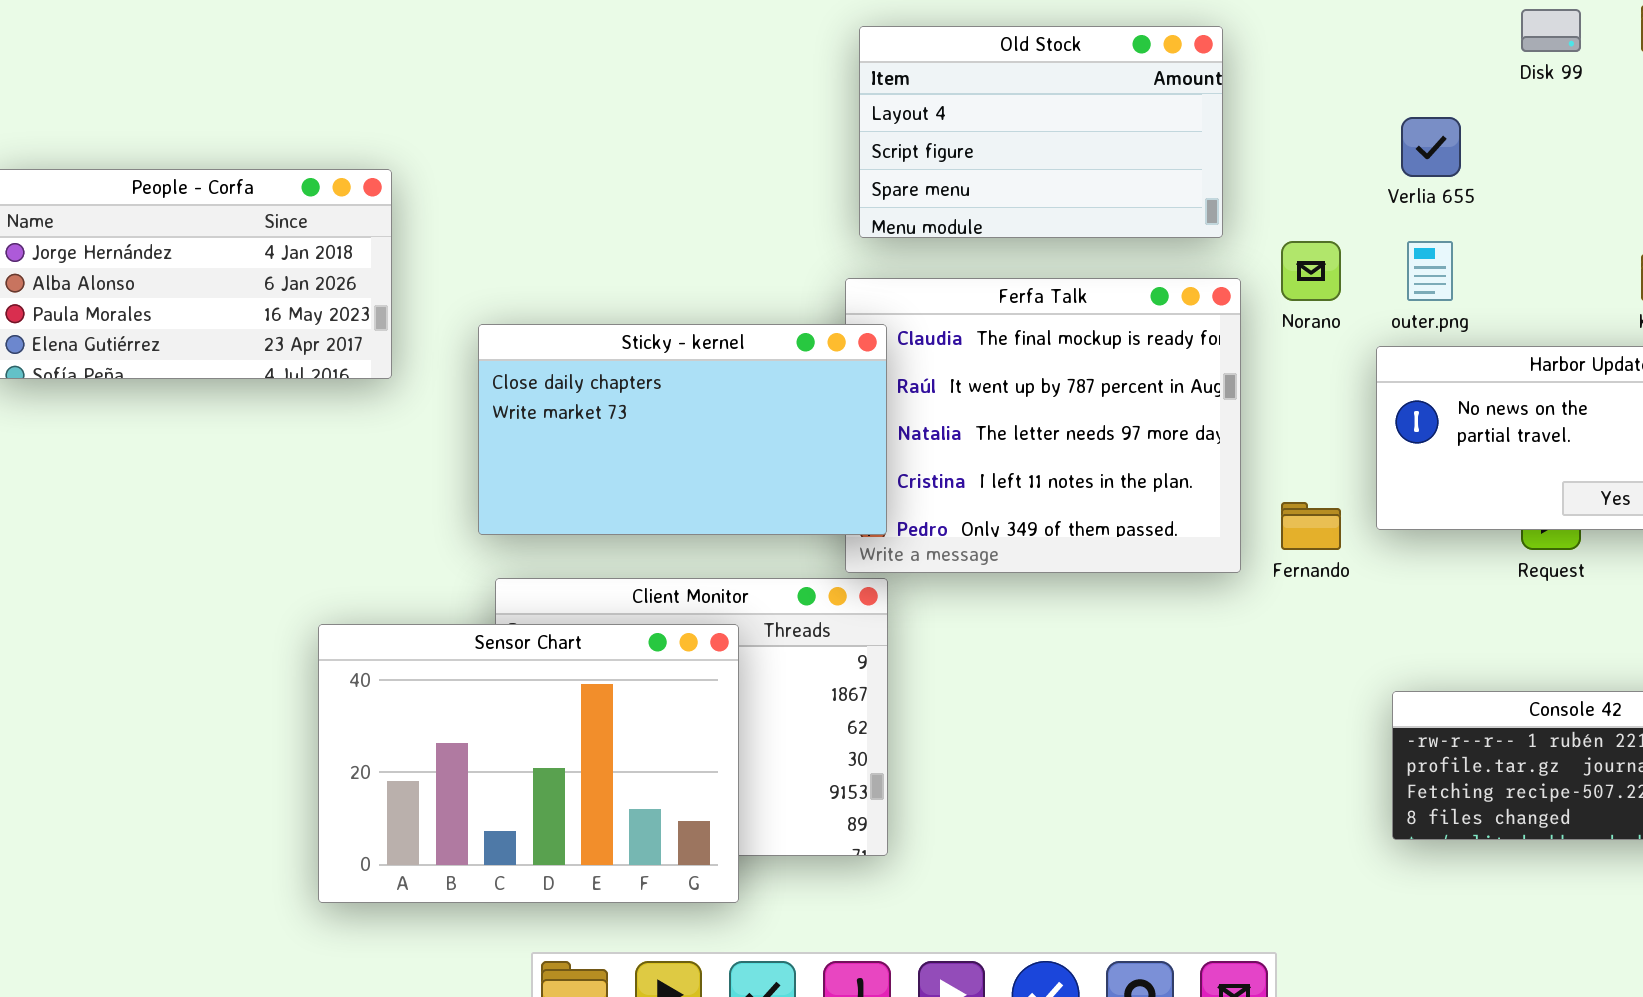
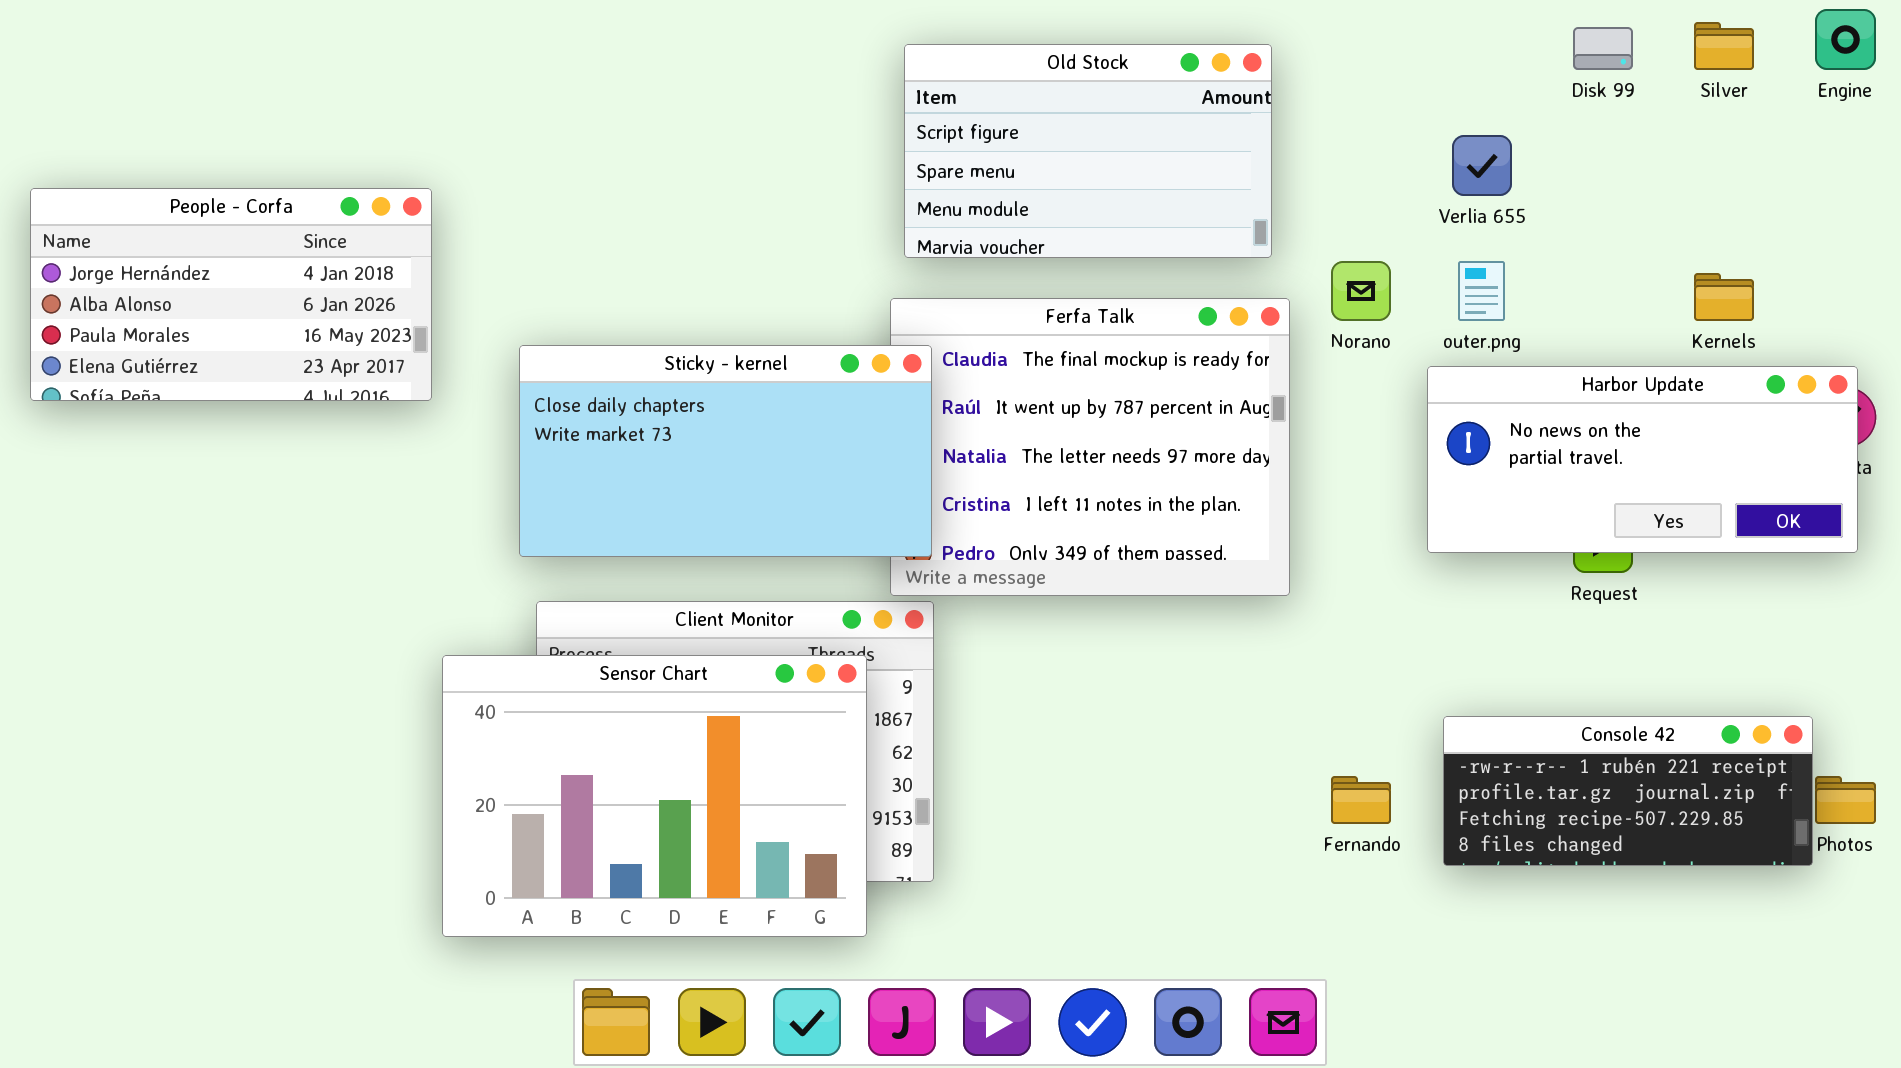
Old Stock: [859,26,1223,238] -> [904,44,1272,258], scrolled down 1 row
Fernando: [1281,502,1341,550] -> [1331,776,1391,824], moved
Sensor Chart: [318,624,739,903] -> [442,655,867,937], moved

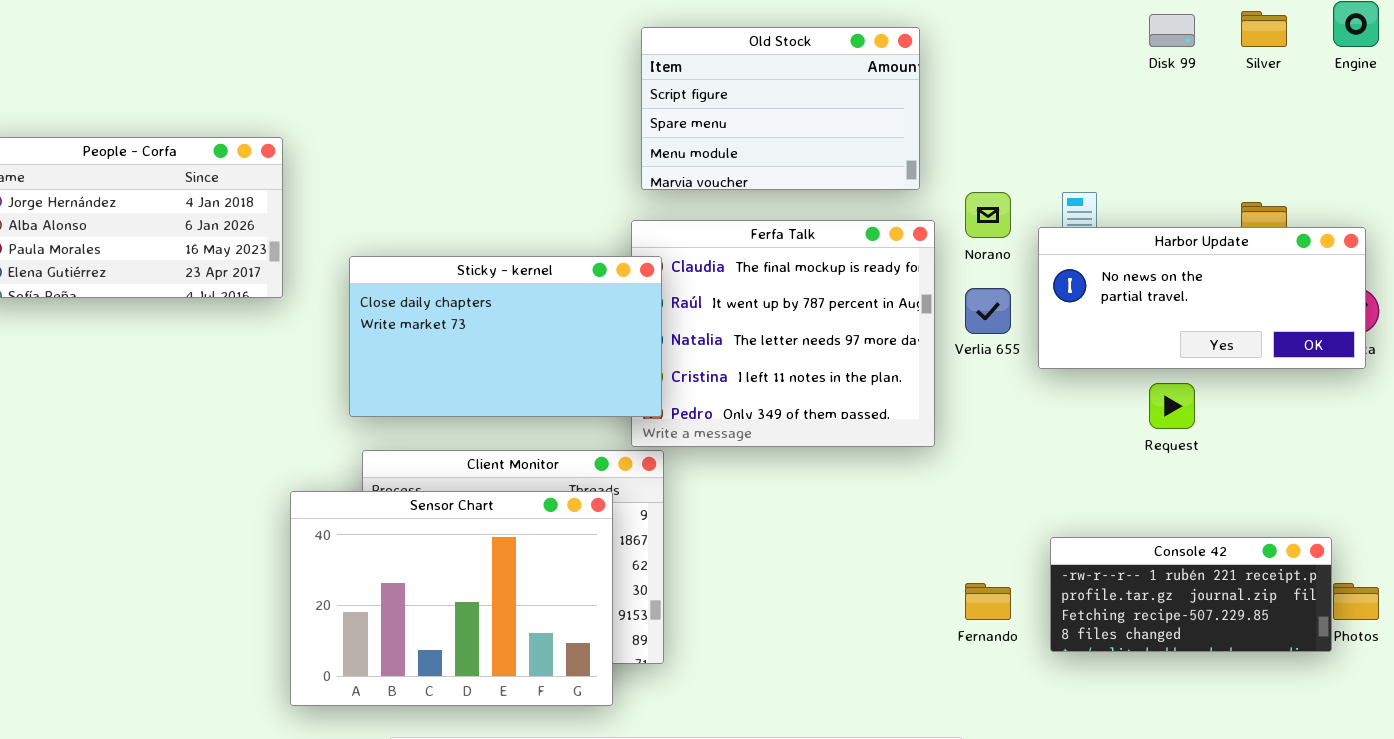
Verlia 655: [1452,135,1512,196] -> [965,288,1011,334], moved
Harbor Update: [1427,366,1858,553] -> [1038,227,1366,369], moved

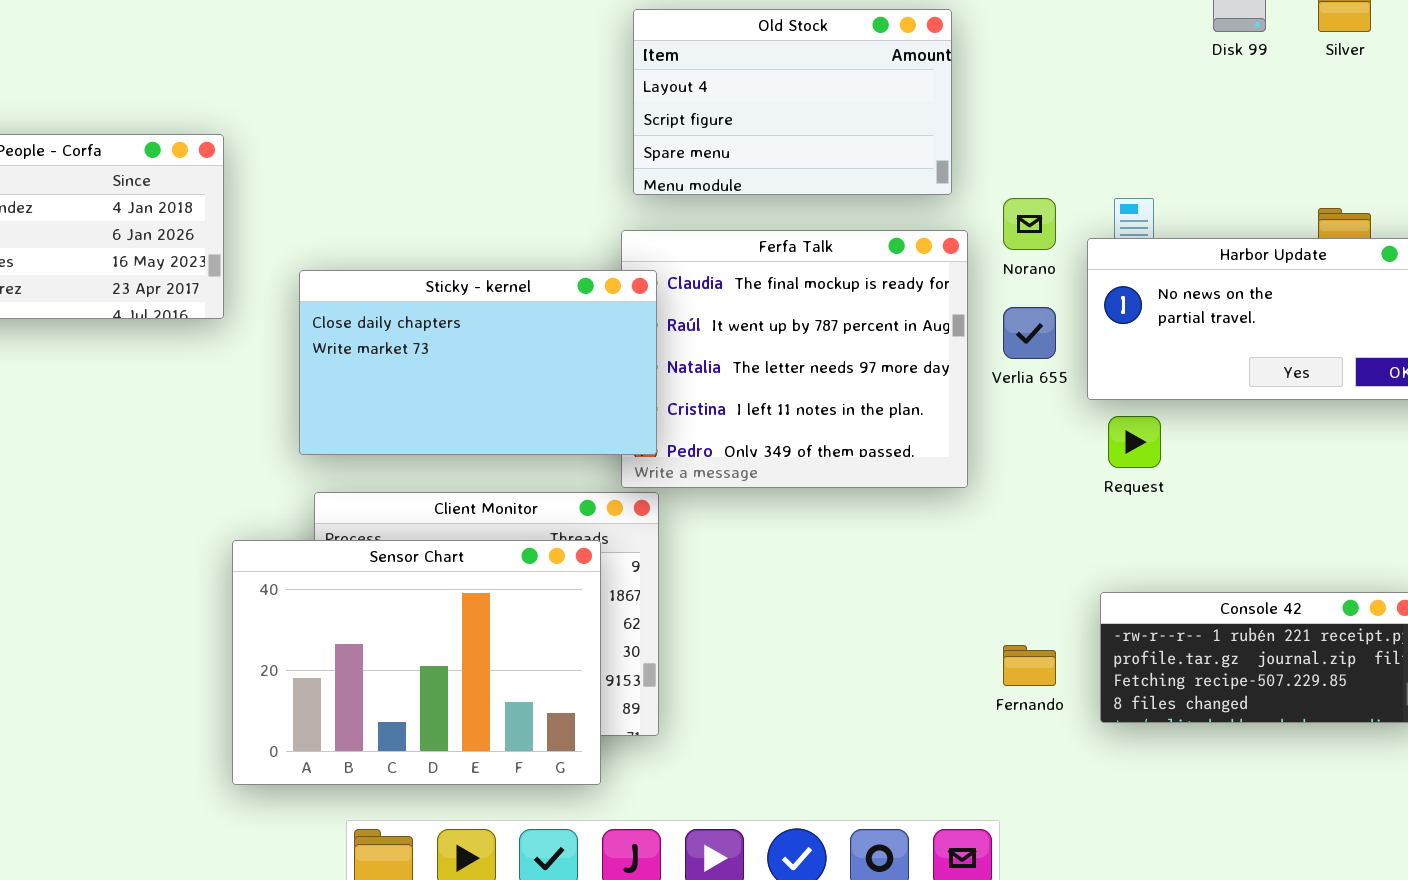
Old Stock: [641,27,920,190] -> [633,9,952,195], scrolled up 1 row
Request: [1149,383,1195,429] -> [1108,416,1161,468], moved

